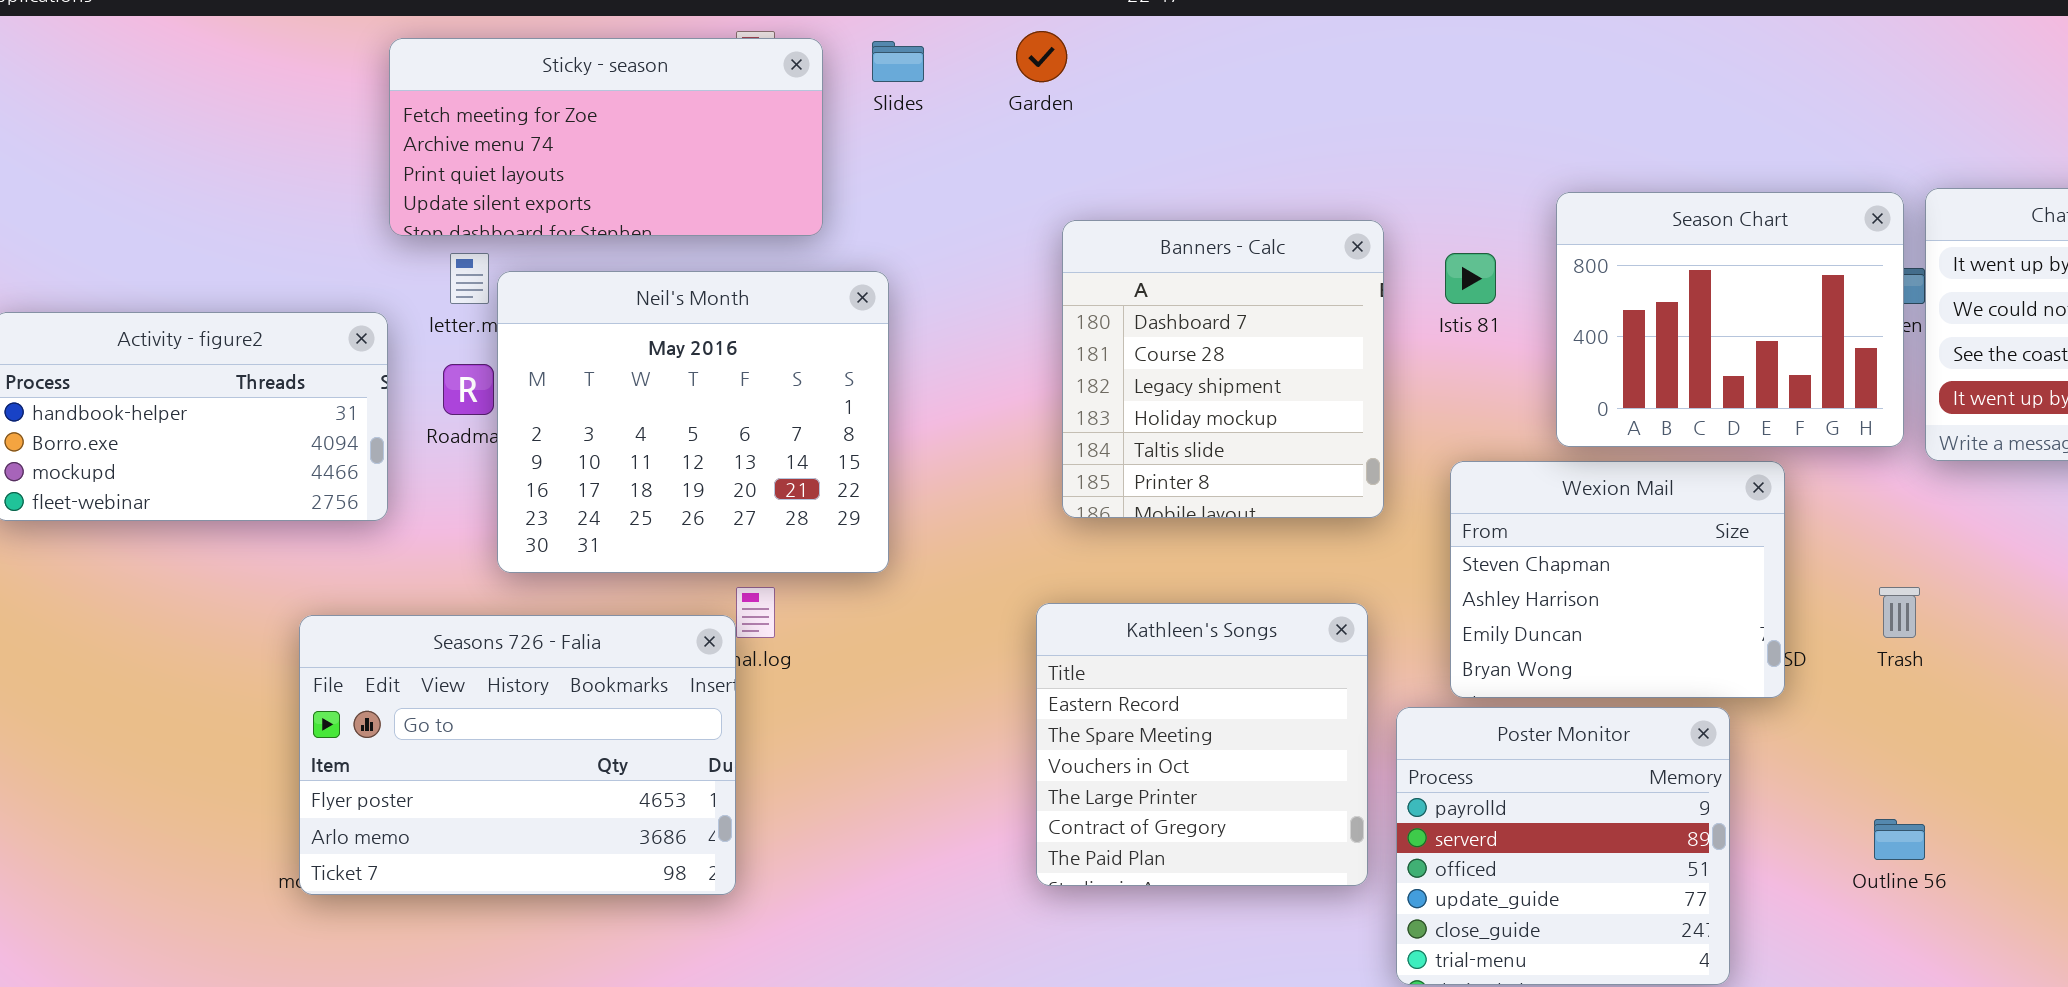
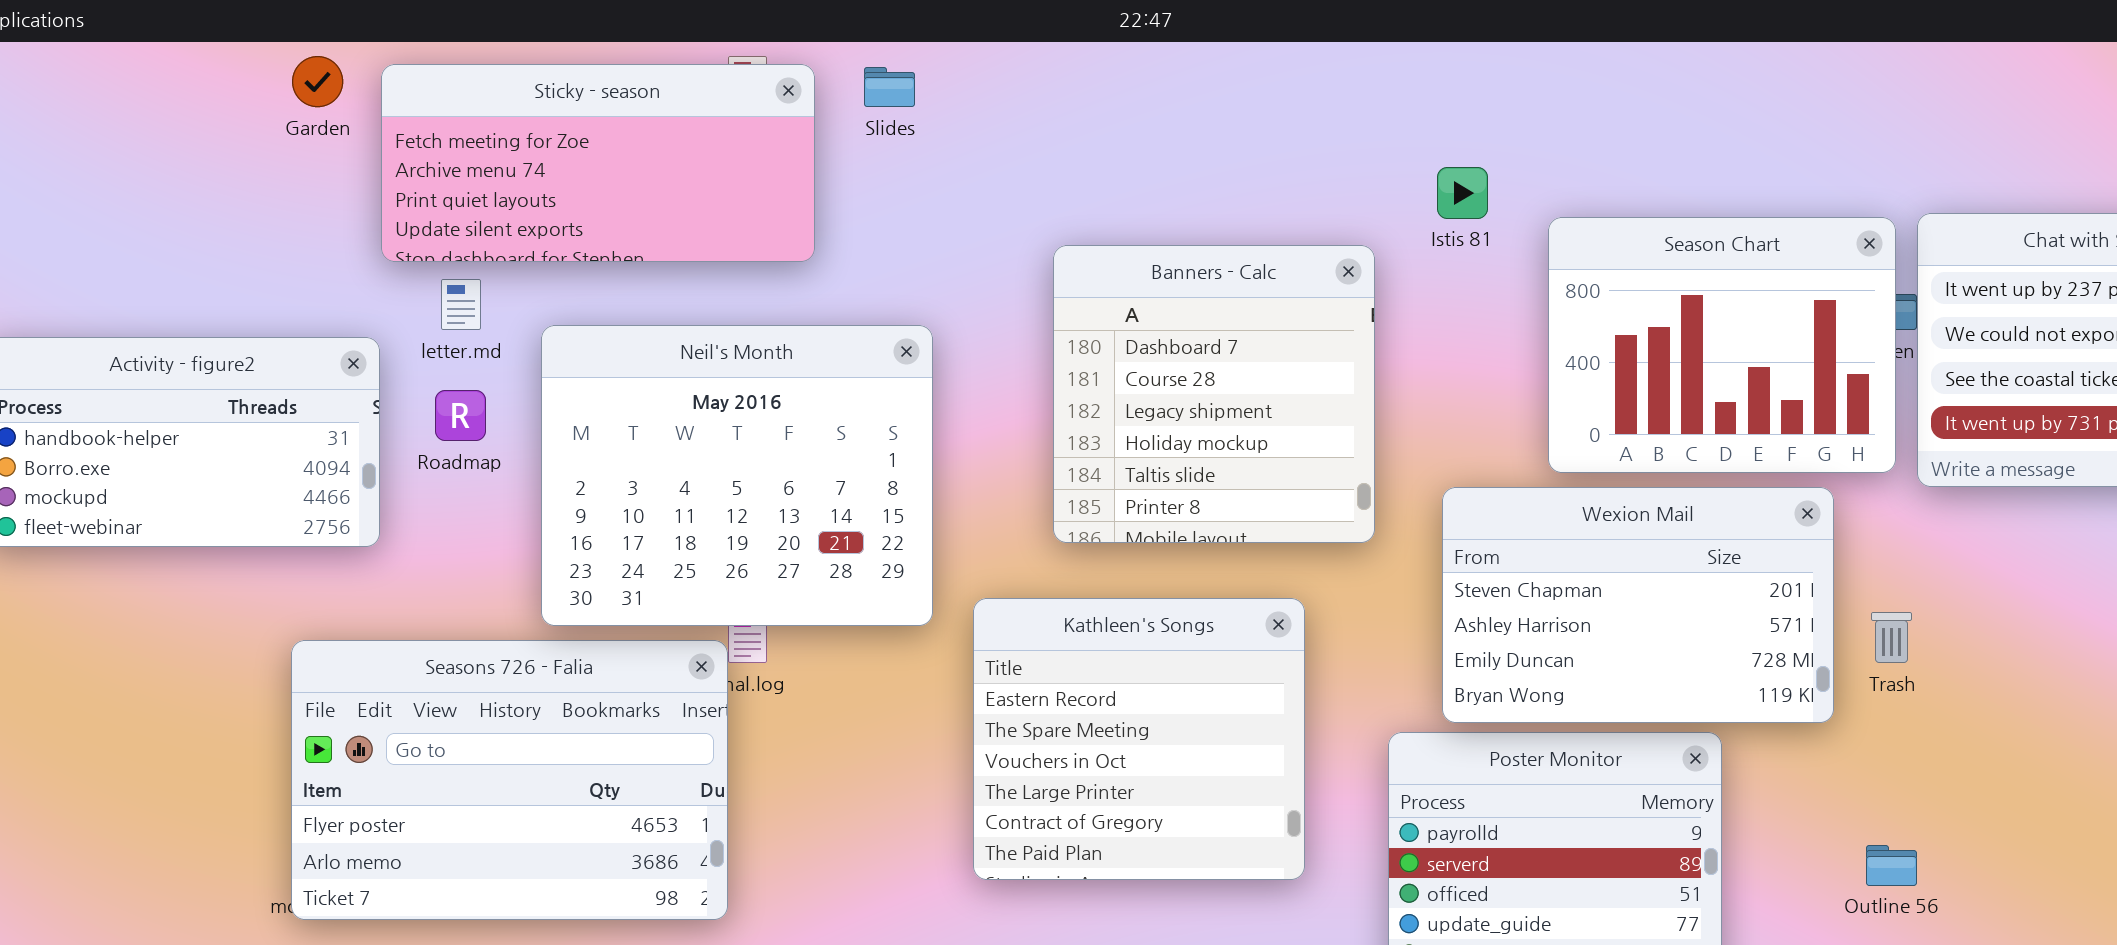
Garden: [1016,31,1067,82] -> [292,56,343,107], moved
Istis 81: [1445,253,1496,304] -> [1437,167,1488,219], moved
Neil's Month: [497,271,889,573] -> [541,325,933,626], moved
Wexion Mail: [1450,461,1785,698] -> [1442,487,1834,723], resized
Kathleen's Songs: [1036,603,1368,886] -> [973,598,1305,880], moved

